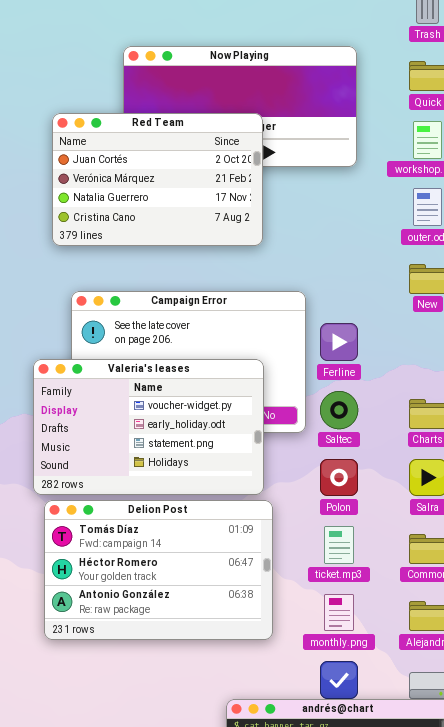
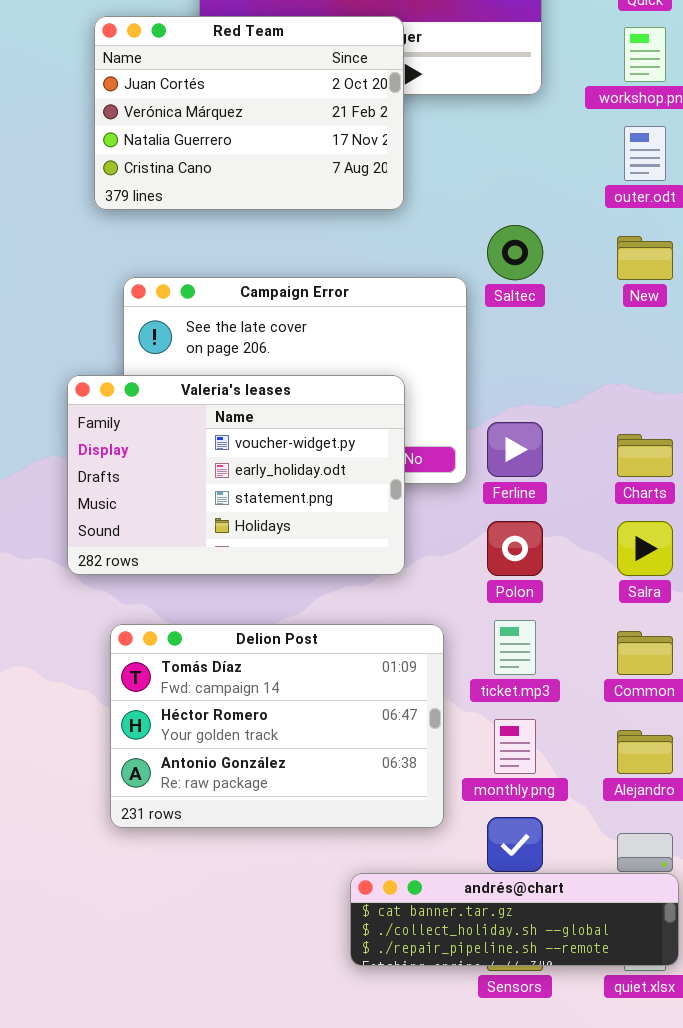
Ferline: [320,323,358,361] -> [487,422,543,477], moved
Saltec: [320,391,358,429] -> [487,225,543,280], moved
Delion Post: [44,500,273,640] -> [110,624,444,828], moved

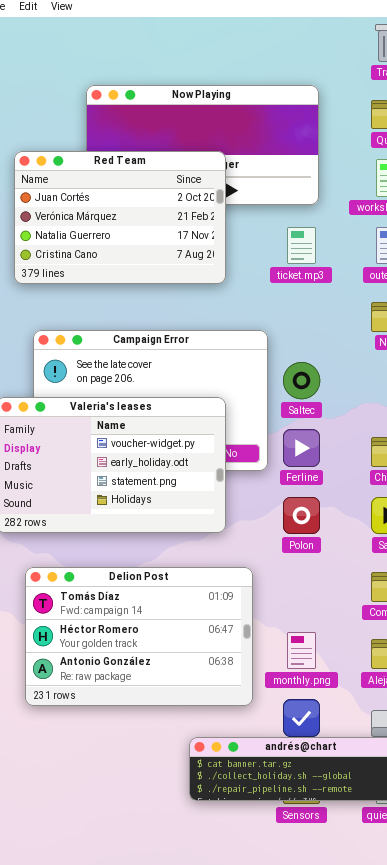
Saltec: [487,225,543,280] -> [283,362,320,399], moved
ticket.mp3: [494,620,536,675] -> [287,227,316,264], moved

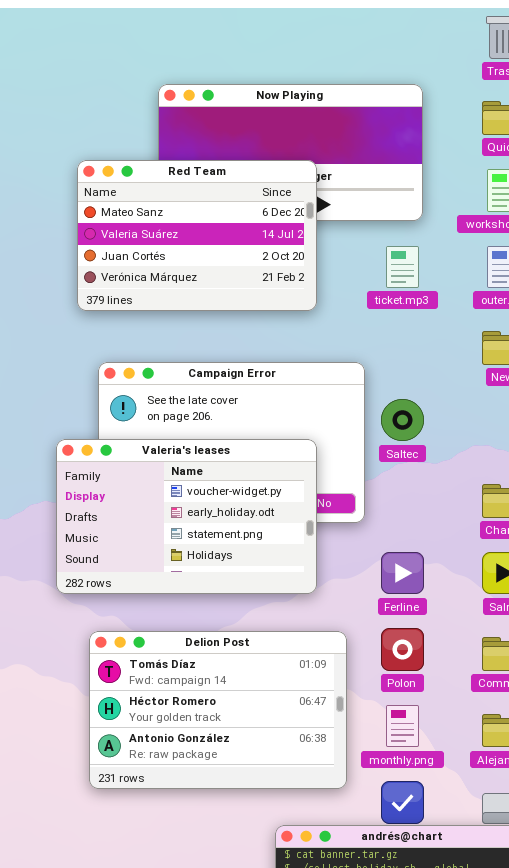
Red Team: [14,151,226,284] -> [77,160,317,311], scrolled up 2 rows
Ferline: [283,429,320,467] -> [381,552,424,594], moved
Polon: [283,497,320,534] -> [381,628,424,671], moved

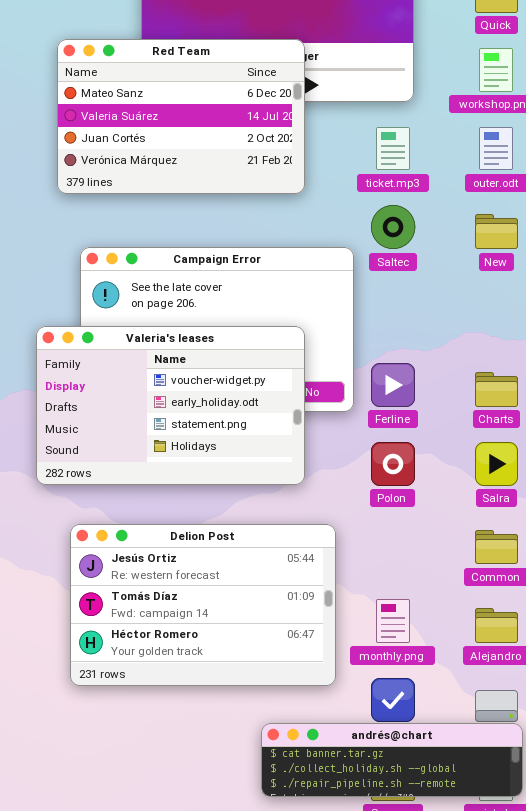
Saltec: [381,399,424,441] -> [371,205,415,249], moved
Ferline: [381,552,424,594] -> [371,363,415,407], moved
Polon: [381,628,424,671] -> [371,442,415,486], moved
Delion Post: [89,631,347,789] -> [70,524,336,686], scrolled up 1 row

